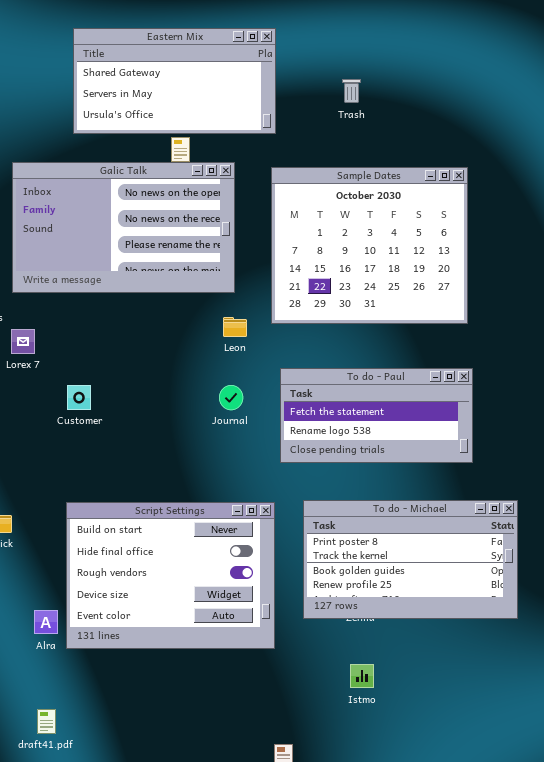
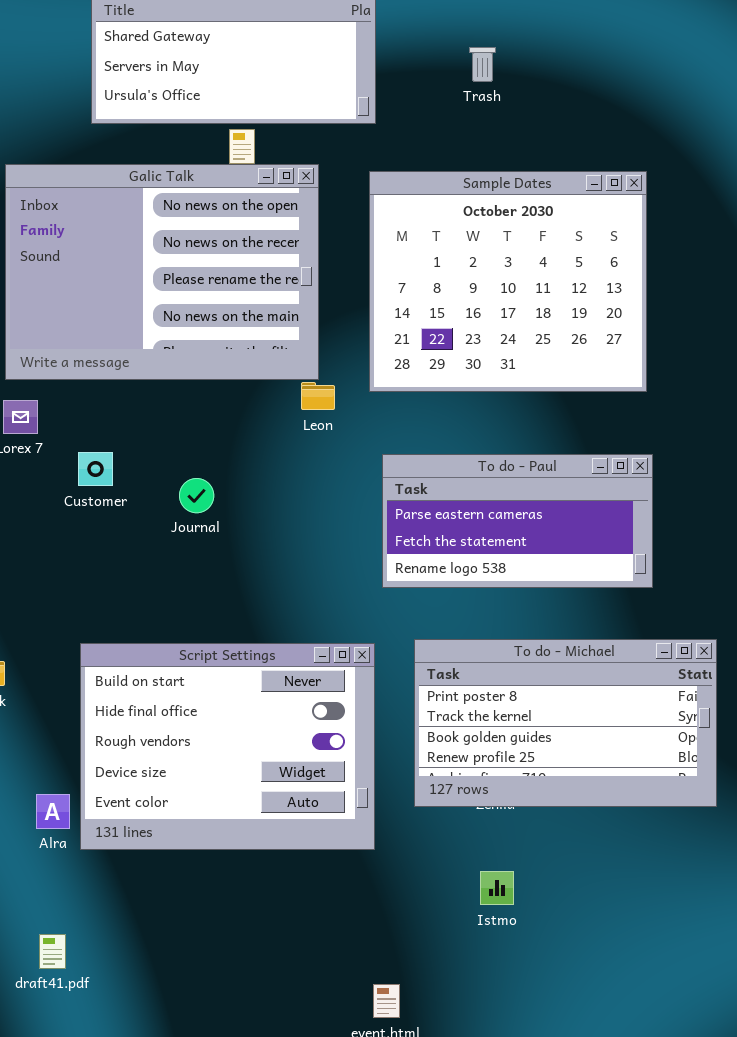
Galic Talk: [12,162,235,293] -> [5,164,319,380], resized
To do - Paul: [280,368,473,463] -> [382,454,653,588], scrolled up 1 row
Customer: [67,385,91,410] -> [78,452,113,486], moved
Journal: [219,385,243,410] -> [179,478,214,513], moved

